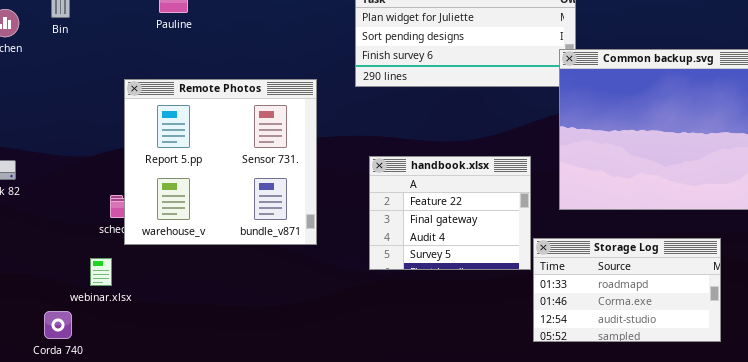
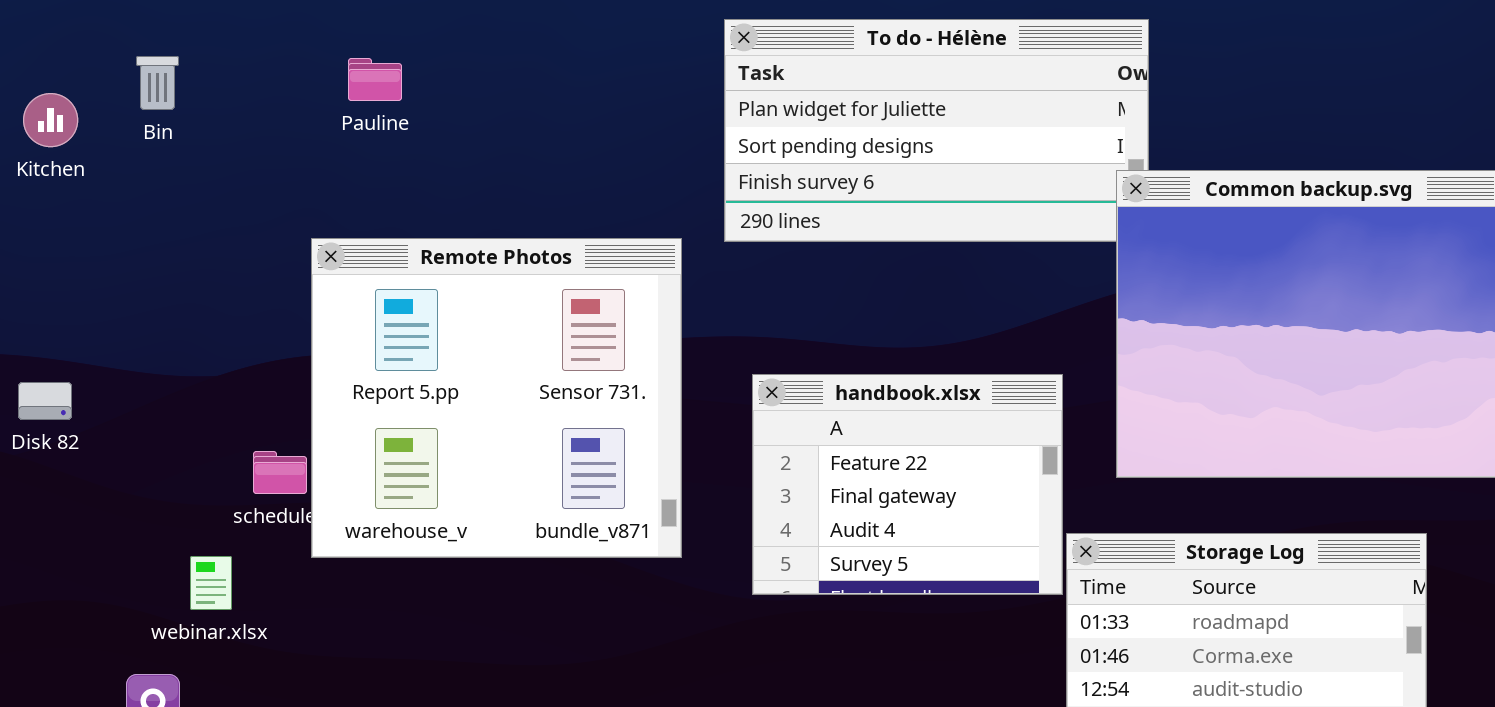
Remote Photos: [124,79,317,245] -> [311,238,682,558], moved
webinar.xlsx: [90,258,112,286] -> [190,556,232,610], moved

